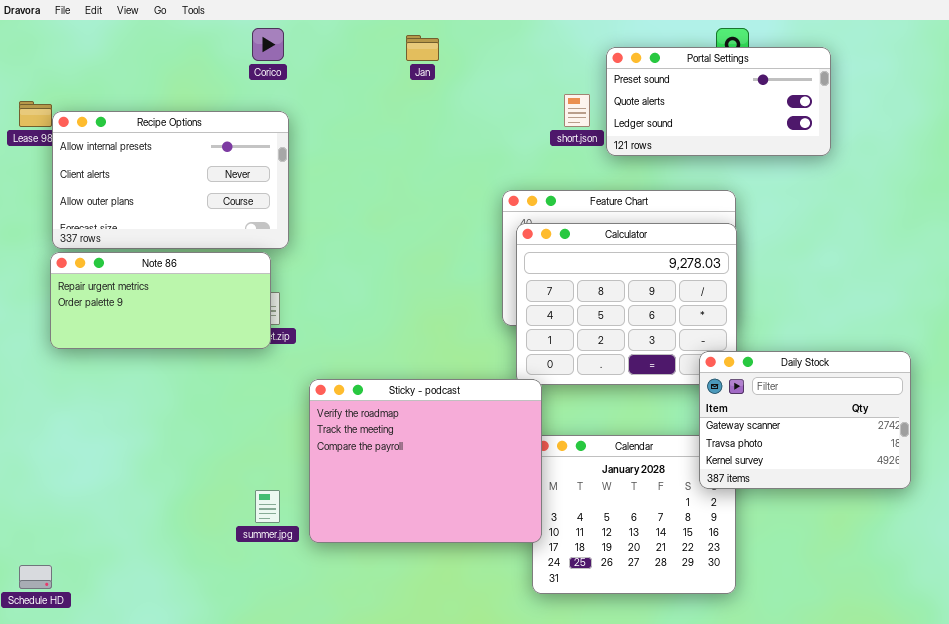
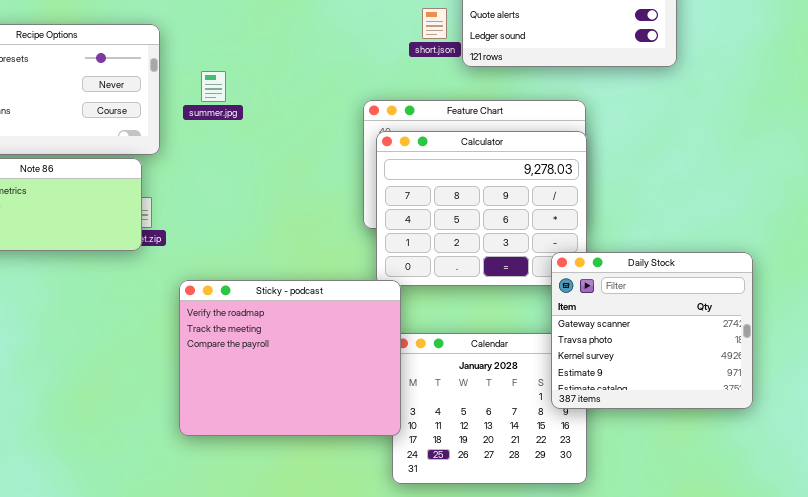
Daily Stock: [699,351,911,489] -> [551,252,753,409], resized
summer.jpg: [255,490,280,523] -> [201,71,226,102], moved

